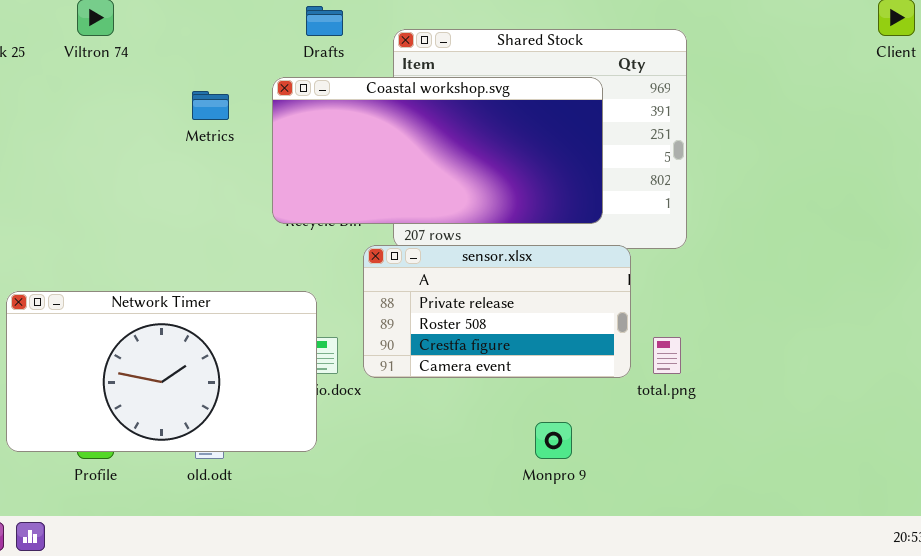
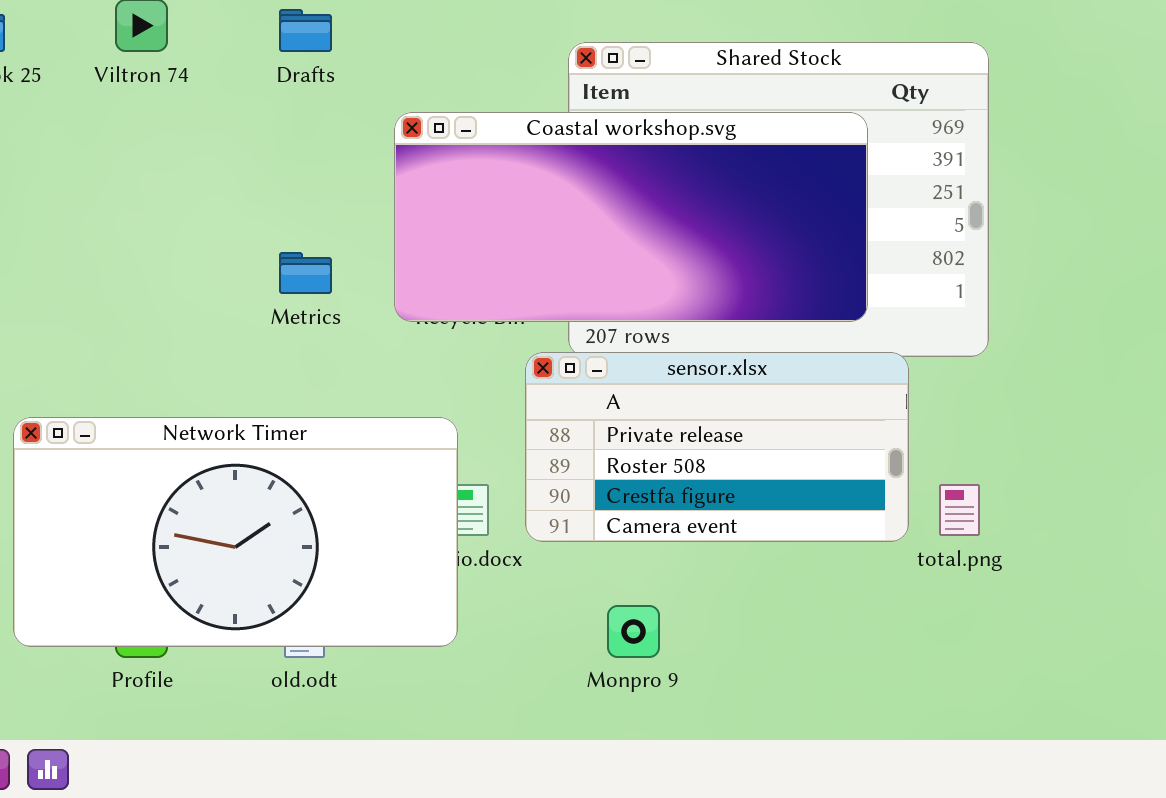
Drafts: [306,6,343,36] -> [279,9,332,52], moved
Metrics: [192,91,229,120] -> [279,252,332,294], moved
Monpro 9: [535,422,572,459] -> [607,605,660,658], moved

